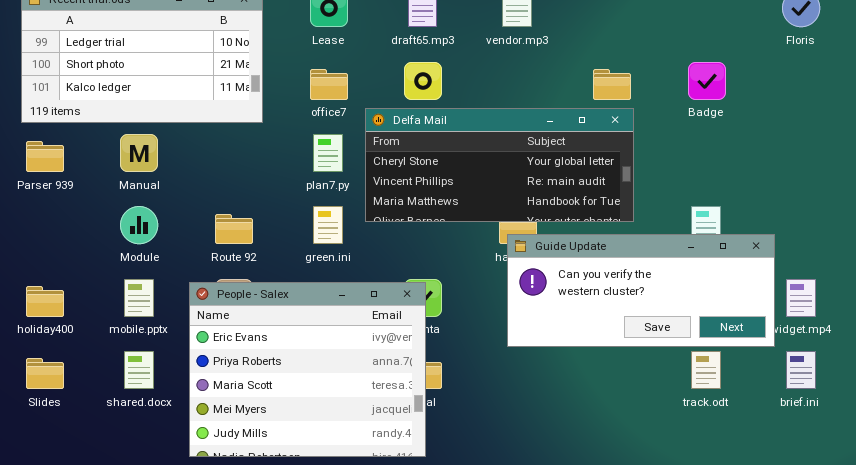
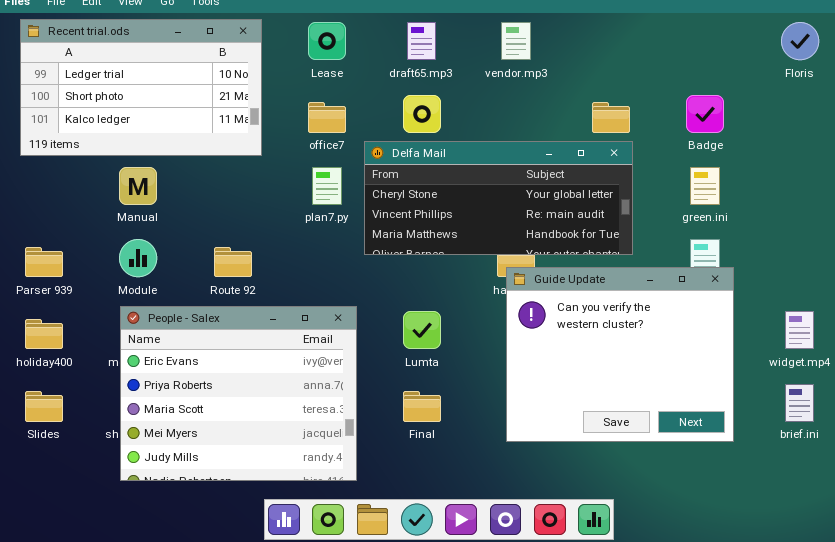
Parser 939: [26,141,64,172] -> [25,247,63,277], moved
green.ini: [313,206,343,244] -> [690,167,720,205], moved
Guide Update: [507,234,775,347] -> [506,267,734,442], resized
People - Salex: [189,282,426,457] -> [120,306,357,481], moved

